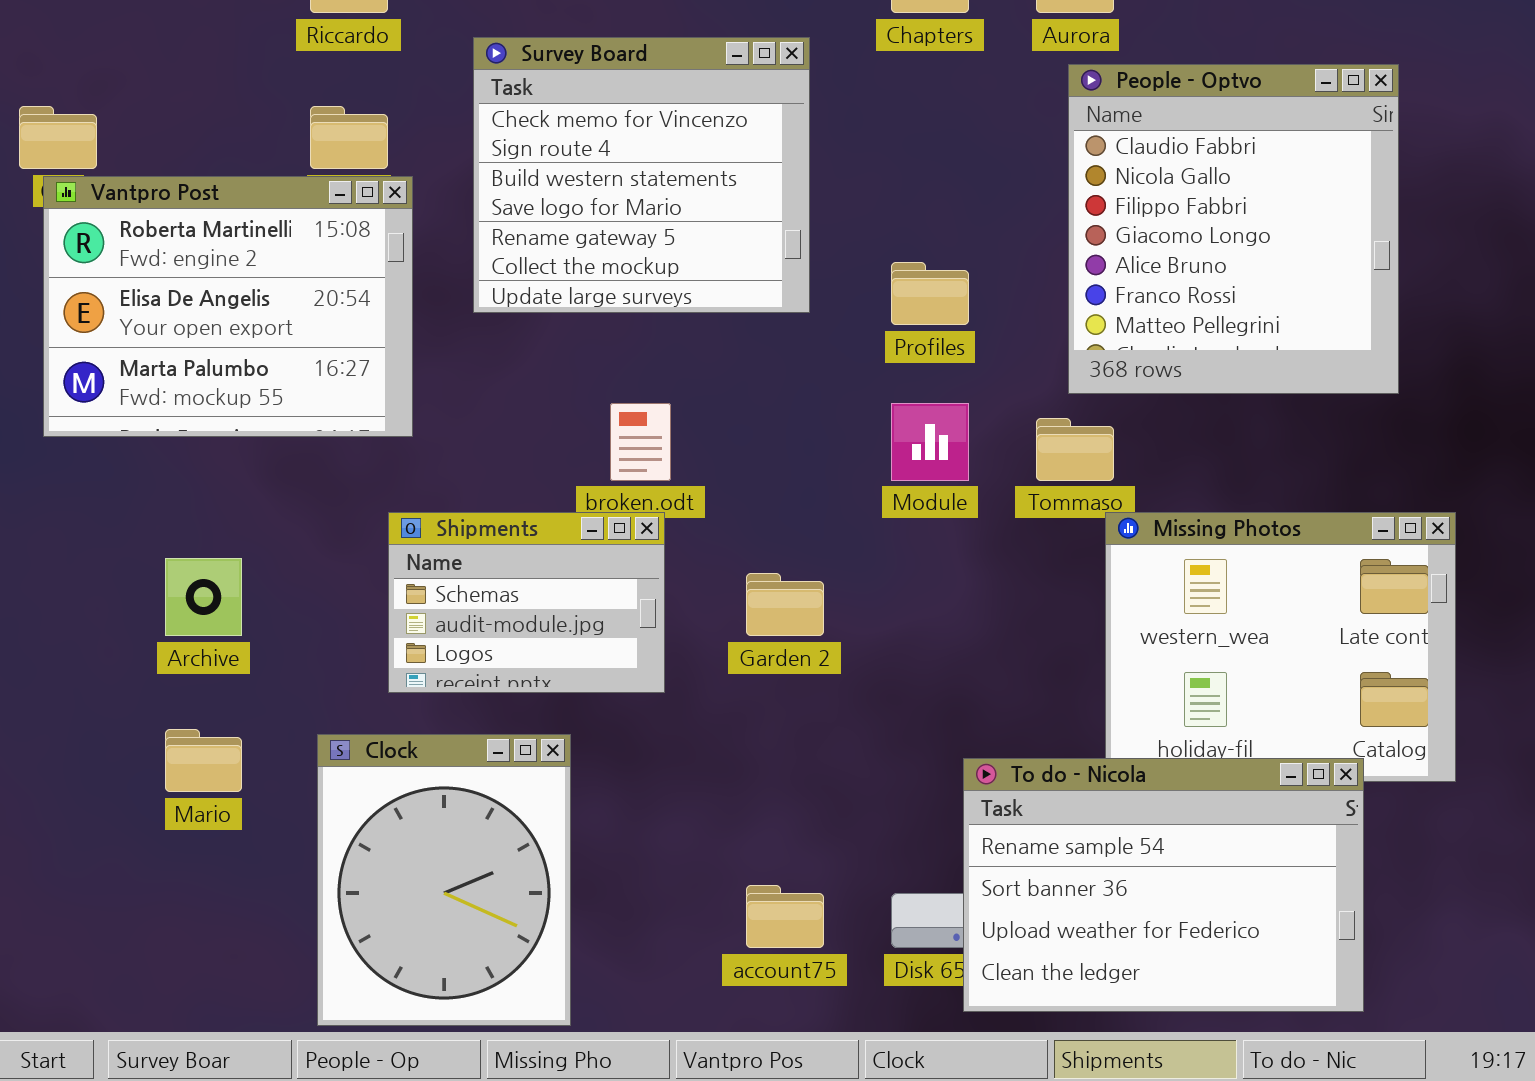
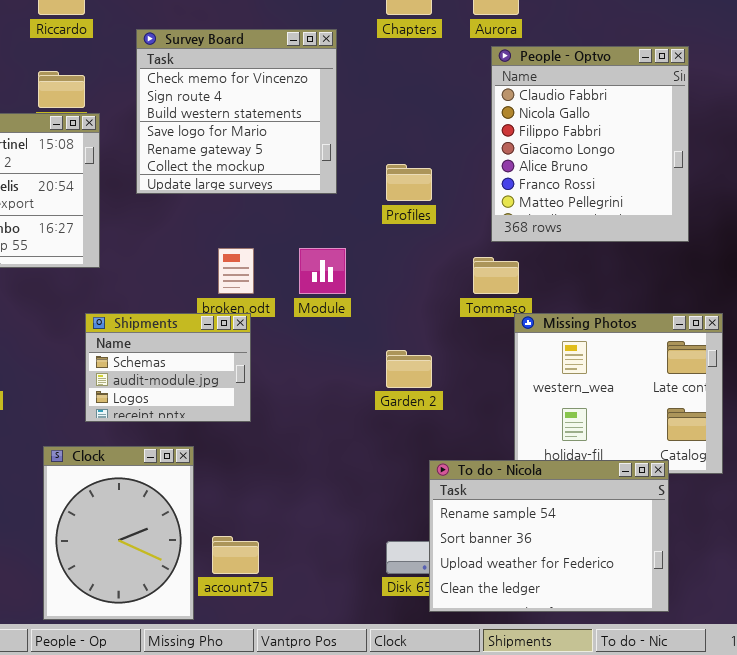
Module: [891,403,969,481] -> [299,248,346,294], moved
Garden 2: [746,573,824,636] -> [386,350,432,388], moved
account75: [746,885,824,948] -> [212,536,259,574], moved

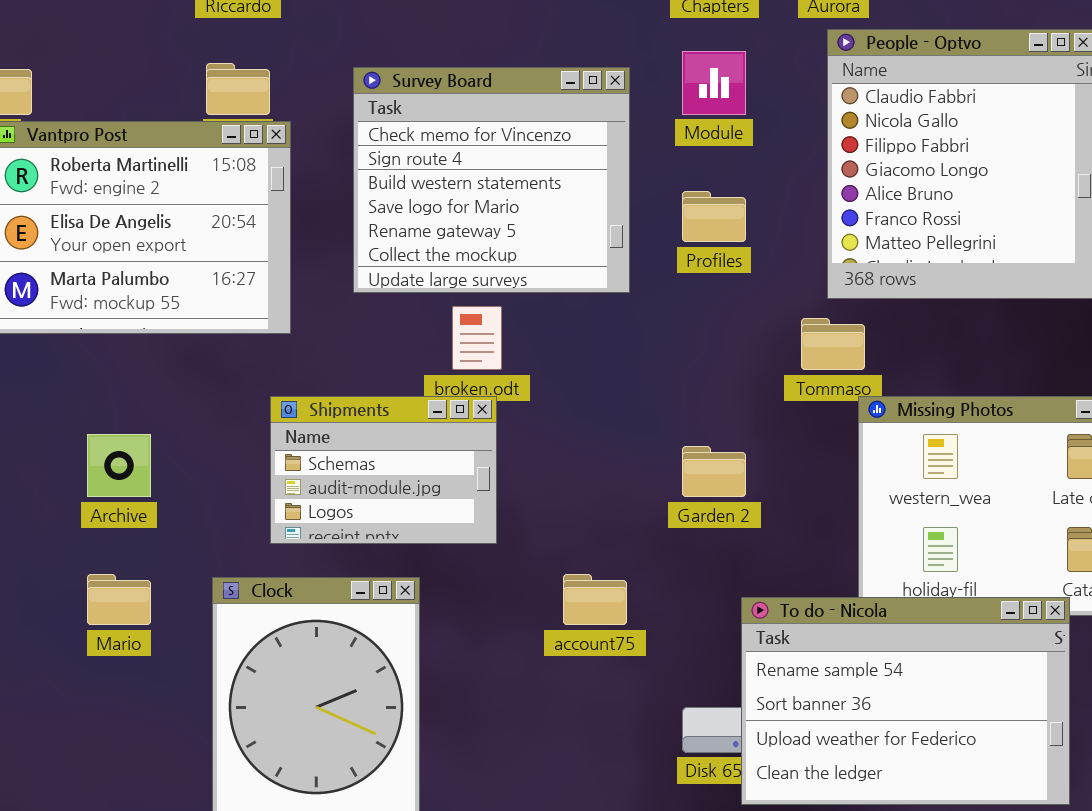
Survey Board: [136,29,337,194] -> [353,67,630,293], moved
Module: [299,248,346,294] -> [682,51,746,115], moved
account75: [212,536,259,574] -> [563,574,627,625], moved

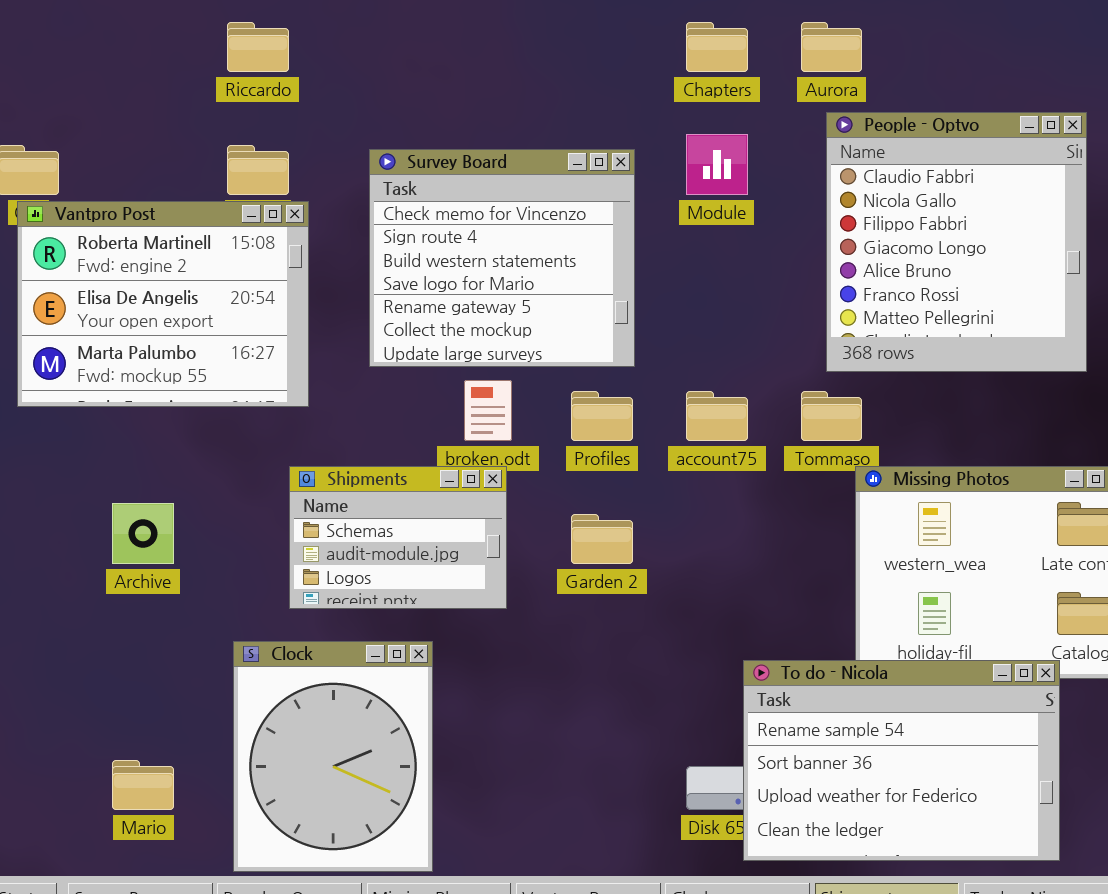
Profiles: [682,191,746,242] -> [571,391,633,441], moved
Garden 2: [682,446,746,497] -> [571,514,633,564], moved
Mario: [87,574,151,625] -> [112,760,174,810], moved
account75: [563,574,627,625] -> [686,391,748,441], moved

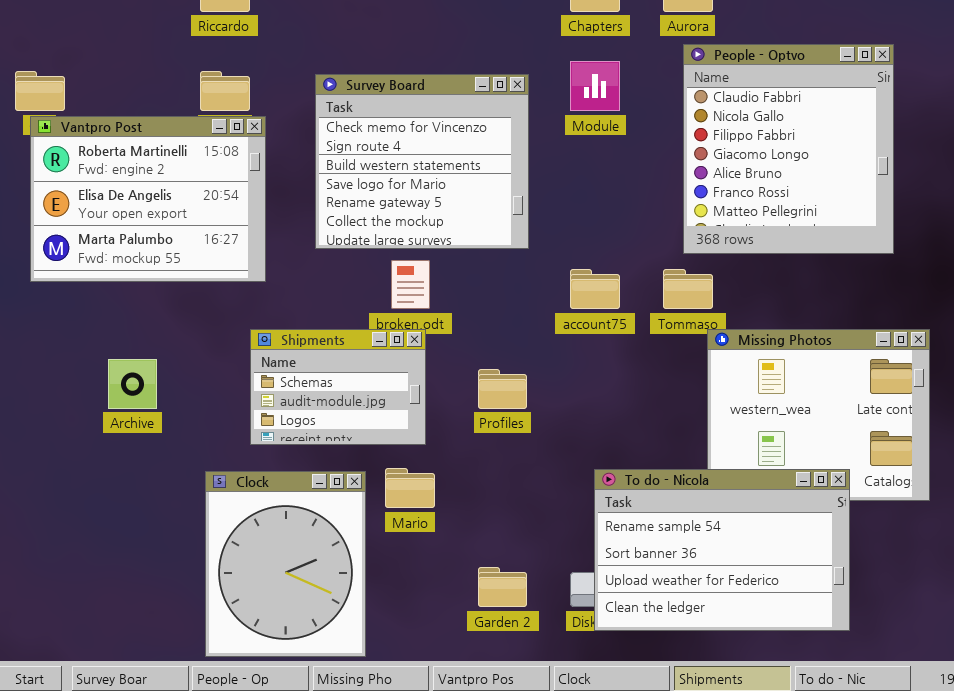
Profiles: [571,391,633,441] -> [478,369,527,409], moved
Garden 2: [571,514,633,564] -> [478,567,527,607], moved
To do - Nicola: [743,660,1060,861] -> [594,469,850,631], moved
Mario: [112,760,174,810] -> [385,468,435,508], moved

